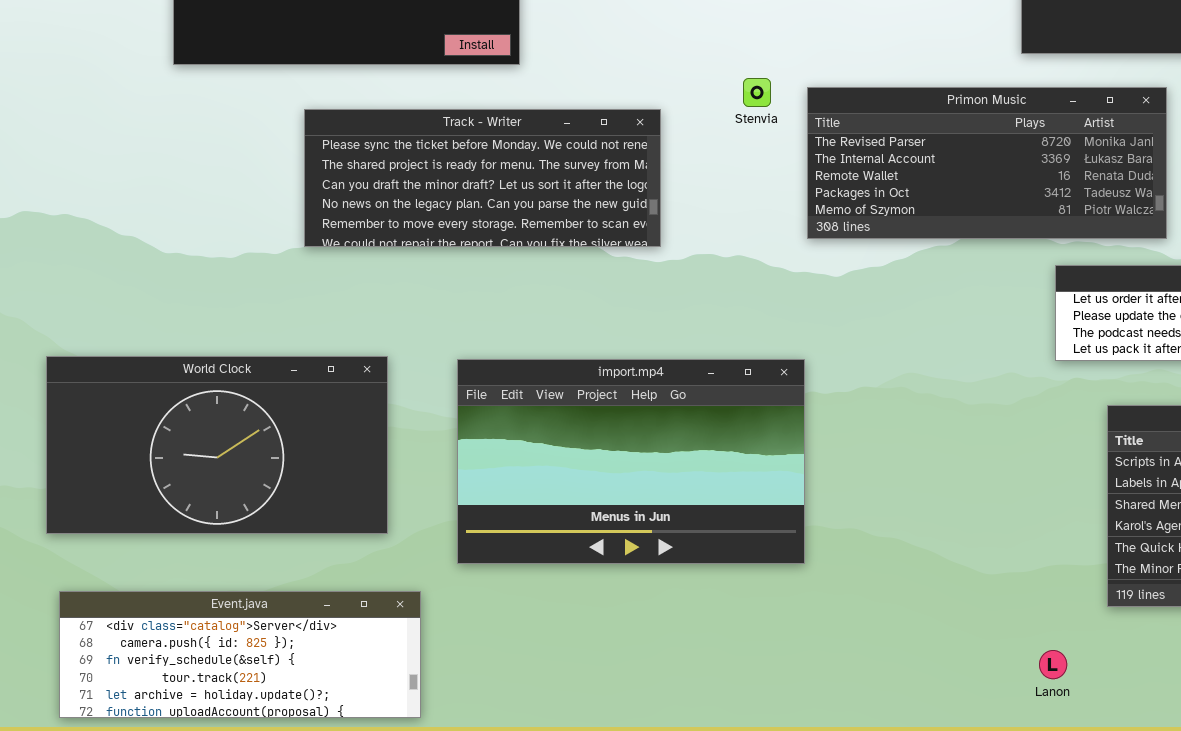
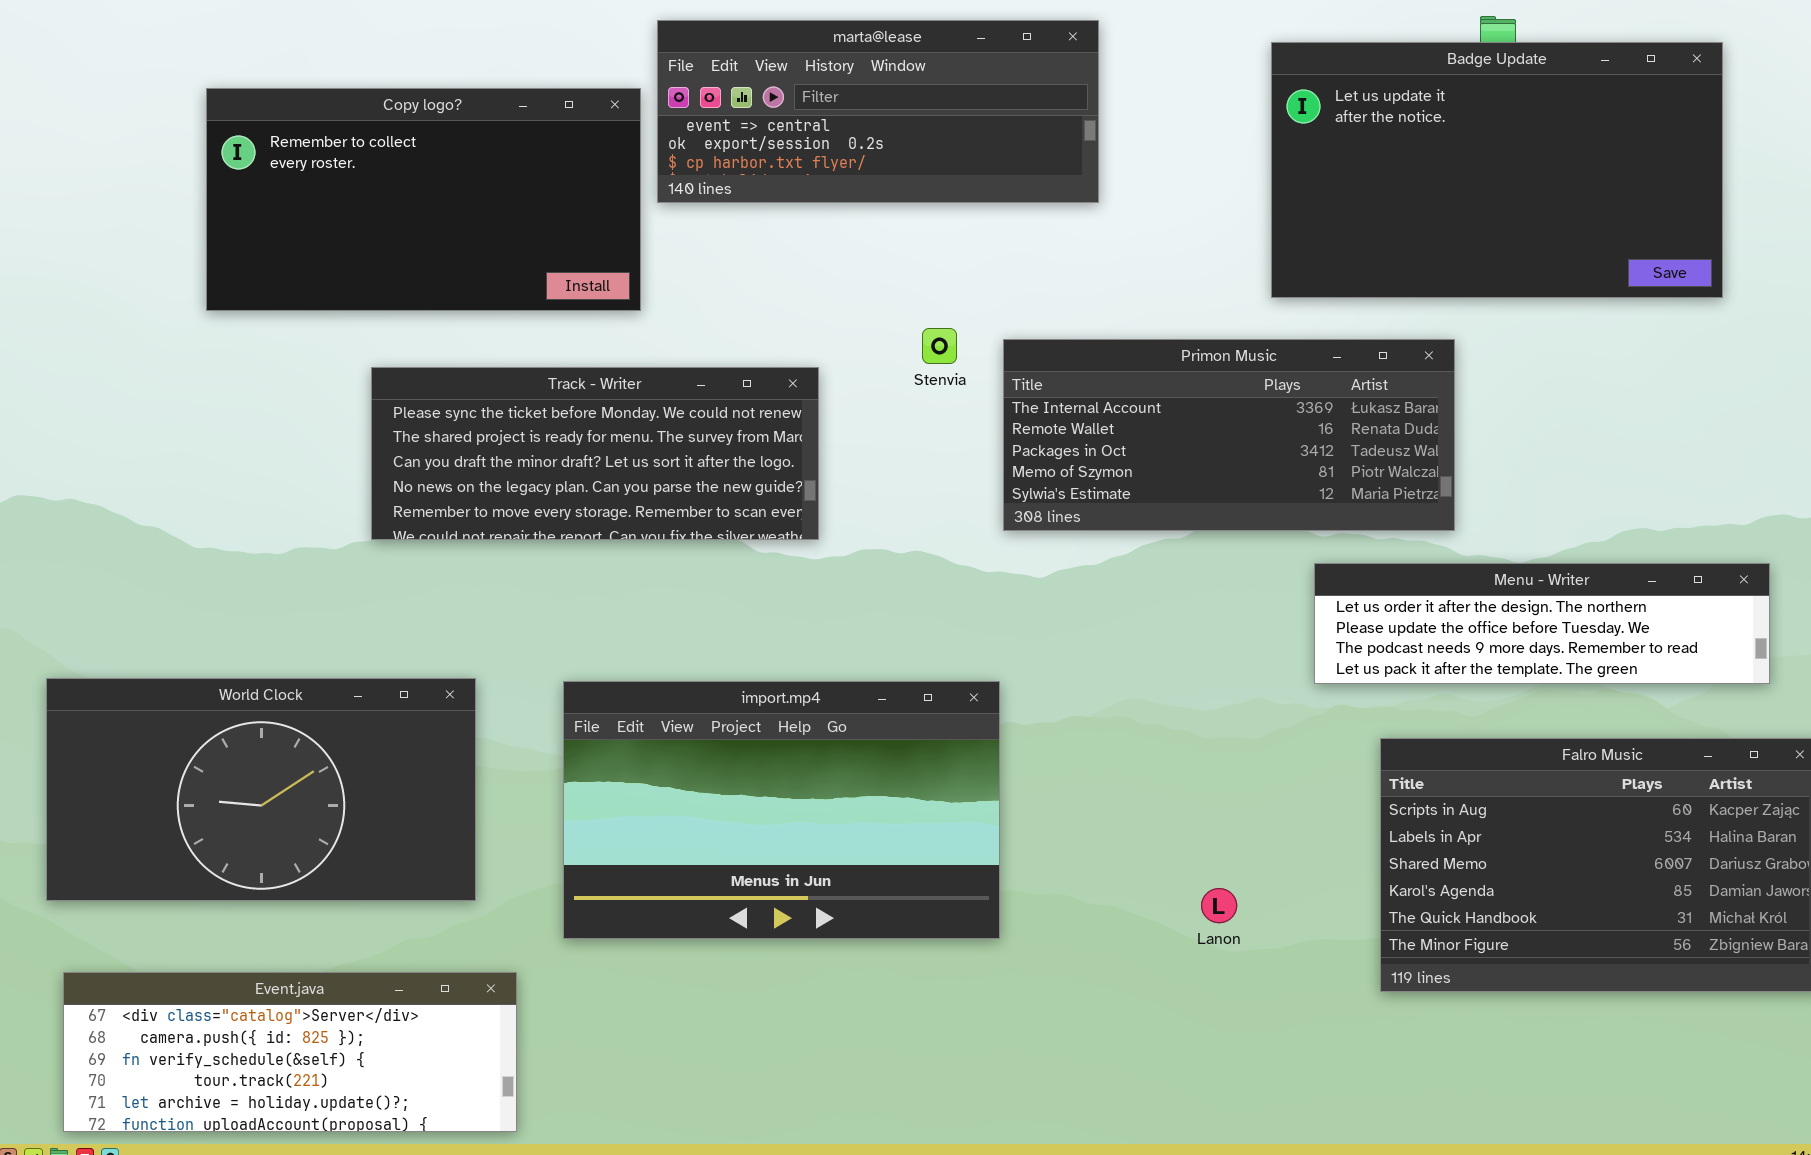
Primon Music: [807,87,1167,239] -> [1003,339,1455,531], scrolled down 1 row
Lanon: [1039,650,1067,679] -> [1201,888,1237,923], moved

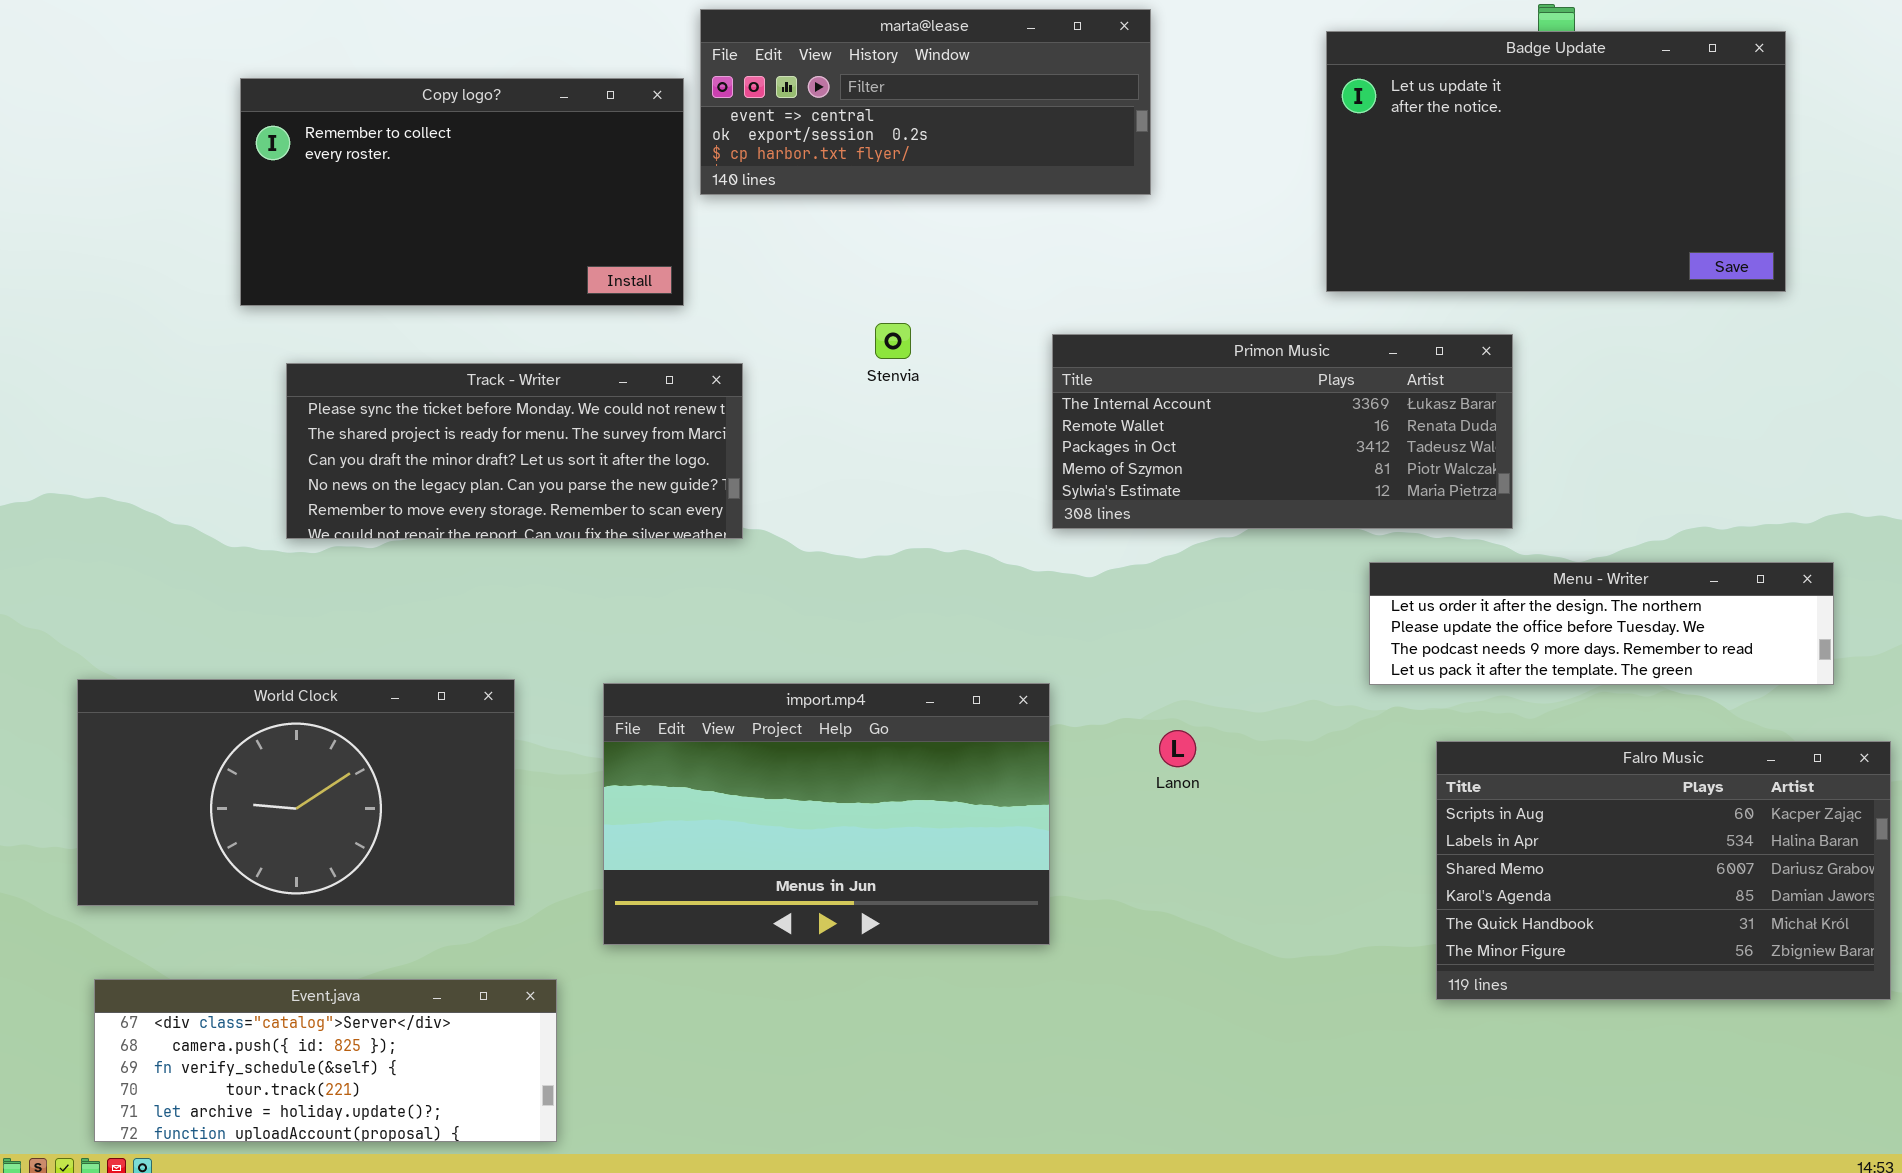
Stenvia: [922,328,957,364] -> [875,323,911,359], moved
Track - Writer: [371,367,819,540] -> [286,363,743,539], moved
Lanon: [1201,888,1237,923] -> [1159,730,1196,767], moved

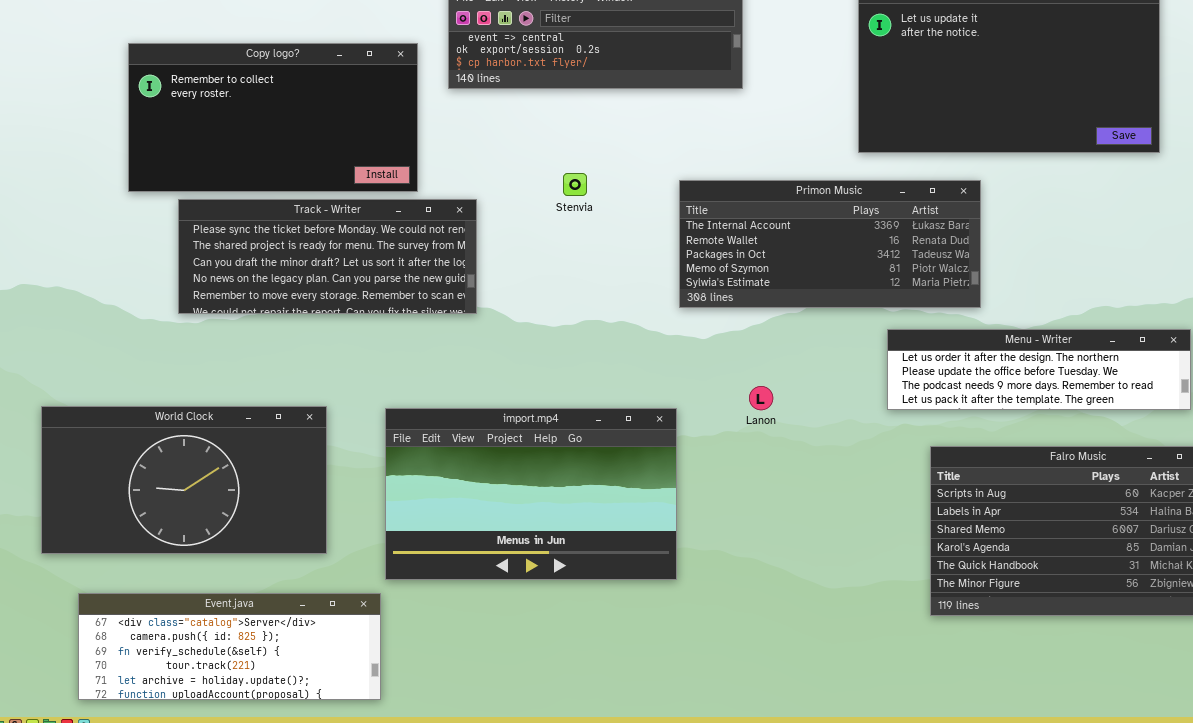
Copy logo?: [240,78,684,306] -> [128,43,418,192], moved
Lanon: [1159,730,1196,767] -> [749,386,773,410], moved
Event.java: [94,979,557,1142] -> [78,593,381,700], moved

